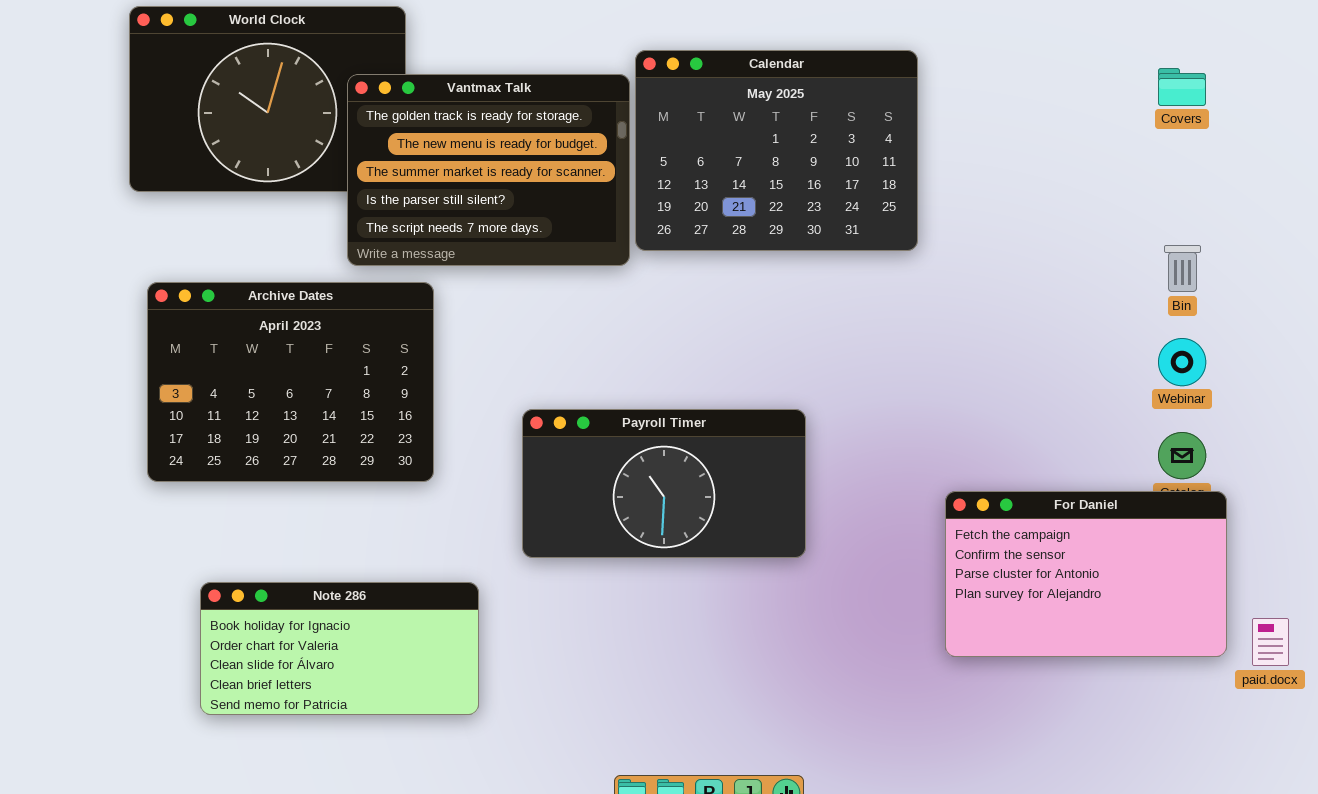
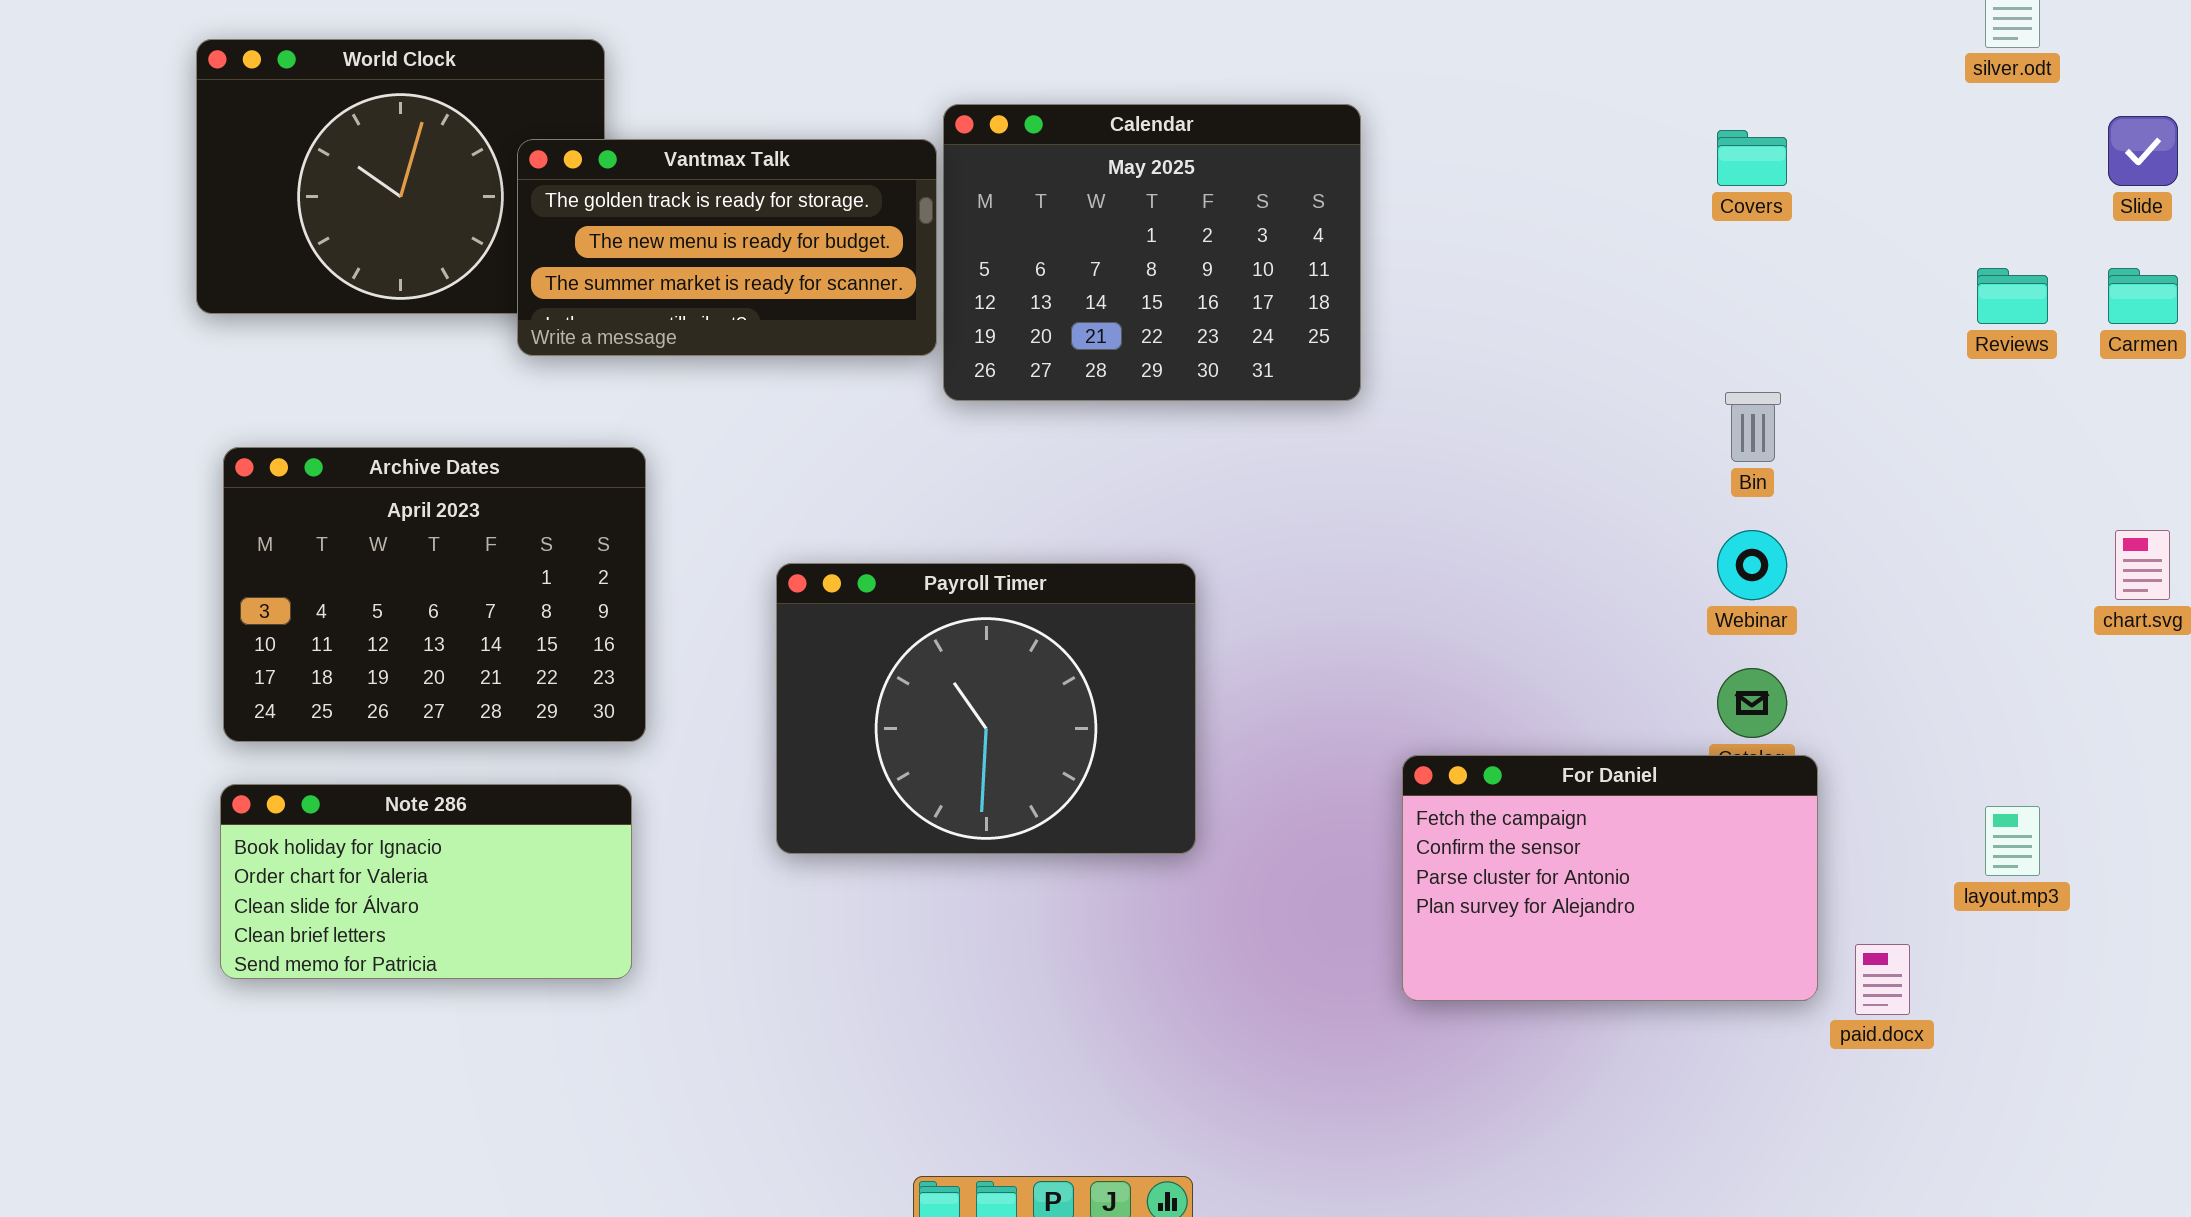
Vantmax Talk: [347,74,630,266] -> [517,139,937,356], resized
Payroll Timer: [522,409,806,558] -> [776,563,1196,854], resized
Note 286: [200,582,479,715] -> [220,784,632,979], moved

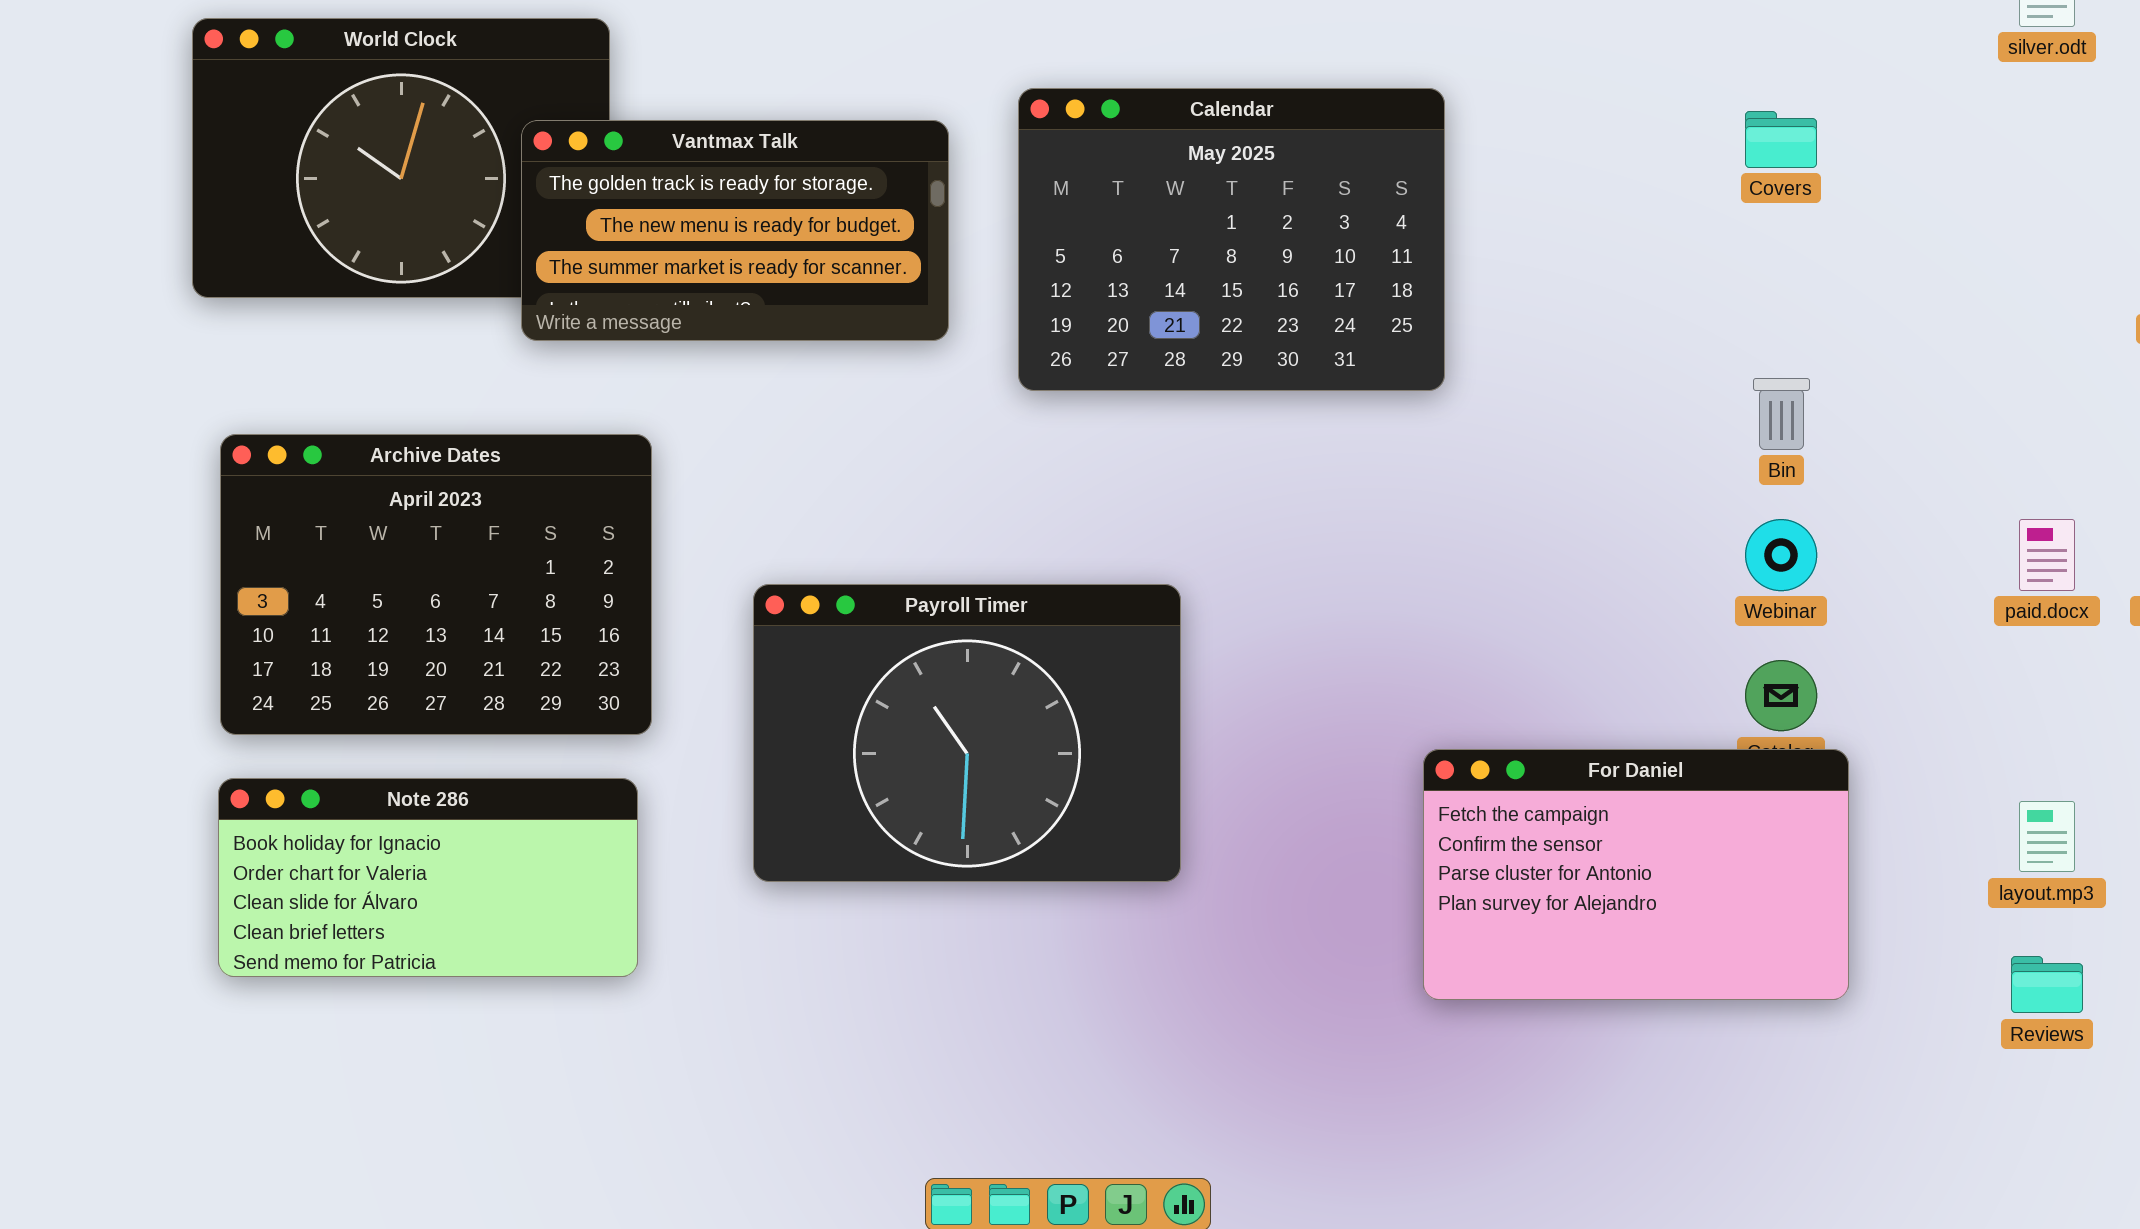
Calendar: [943,104,1361,401] -> [1018,88,1445,391], moved
Reviews: [1977,268,2048,324] -> [2011,956,2083,1013], moved
Payroll Timer: [776,563,1196,854] -> [753,584,1181,882], moved
paid.docx: [1855,944,1910,1015] -> [2019,519,2075,591], moved

